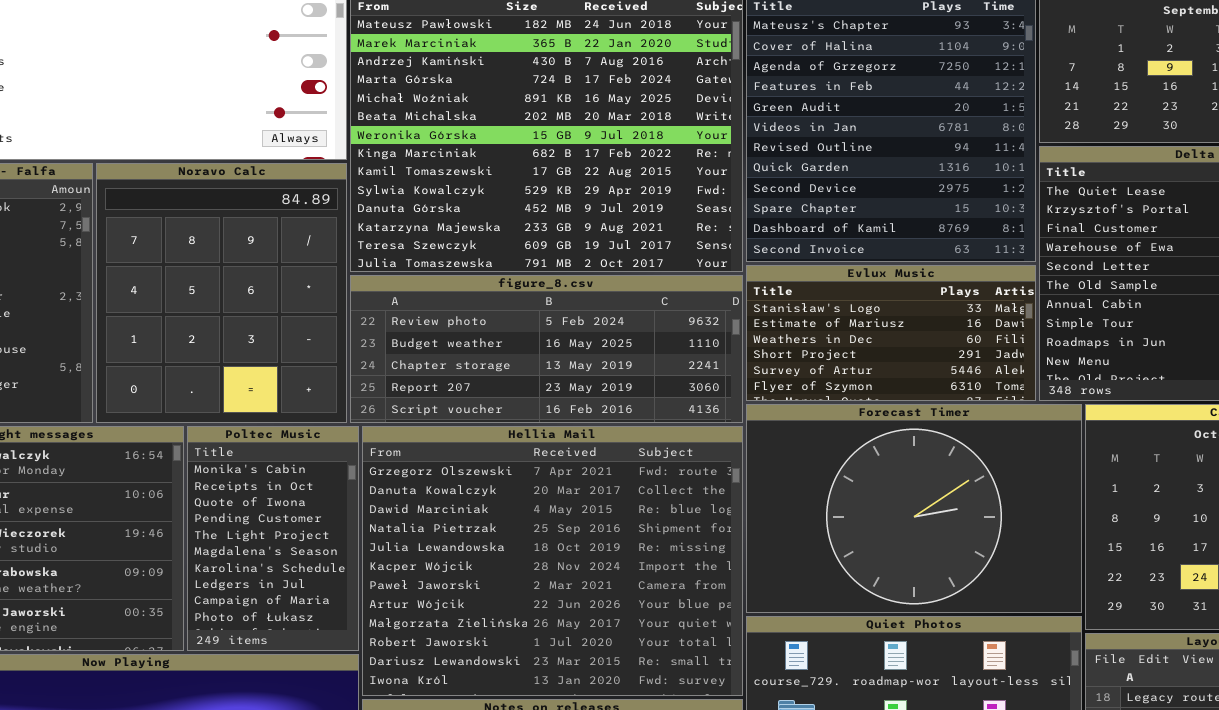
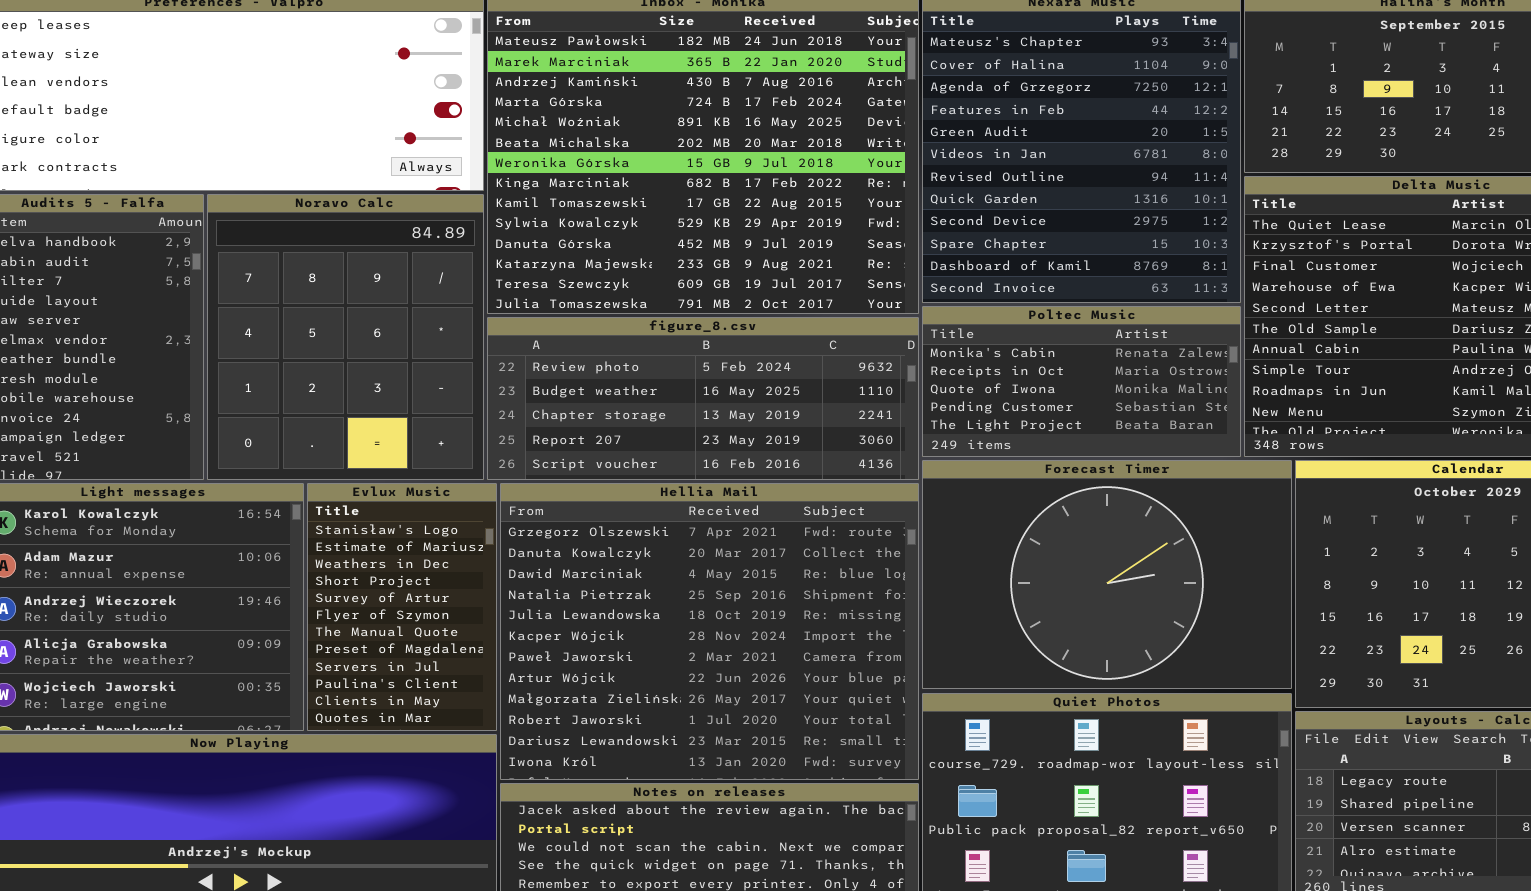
Evlux Music: [746,265,1036,401] -> [307,483,497,731], moved, resized
Poltec Music: [187,426,359,651] -> [922,306,1241,457], moved, resized

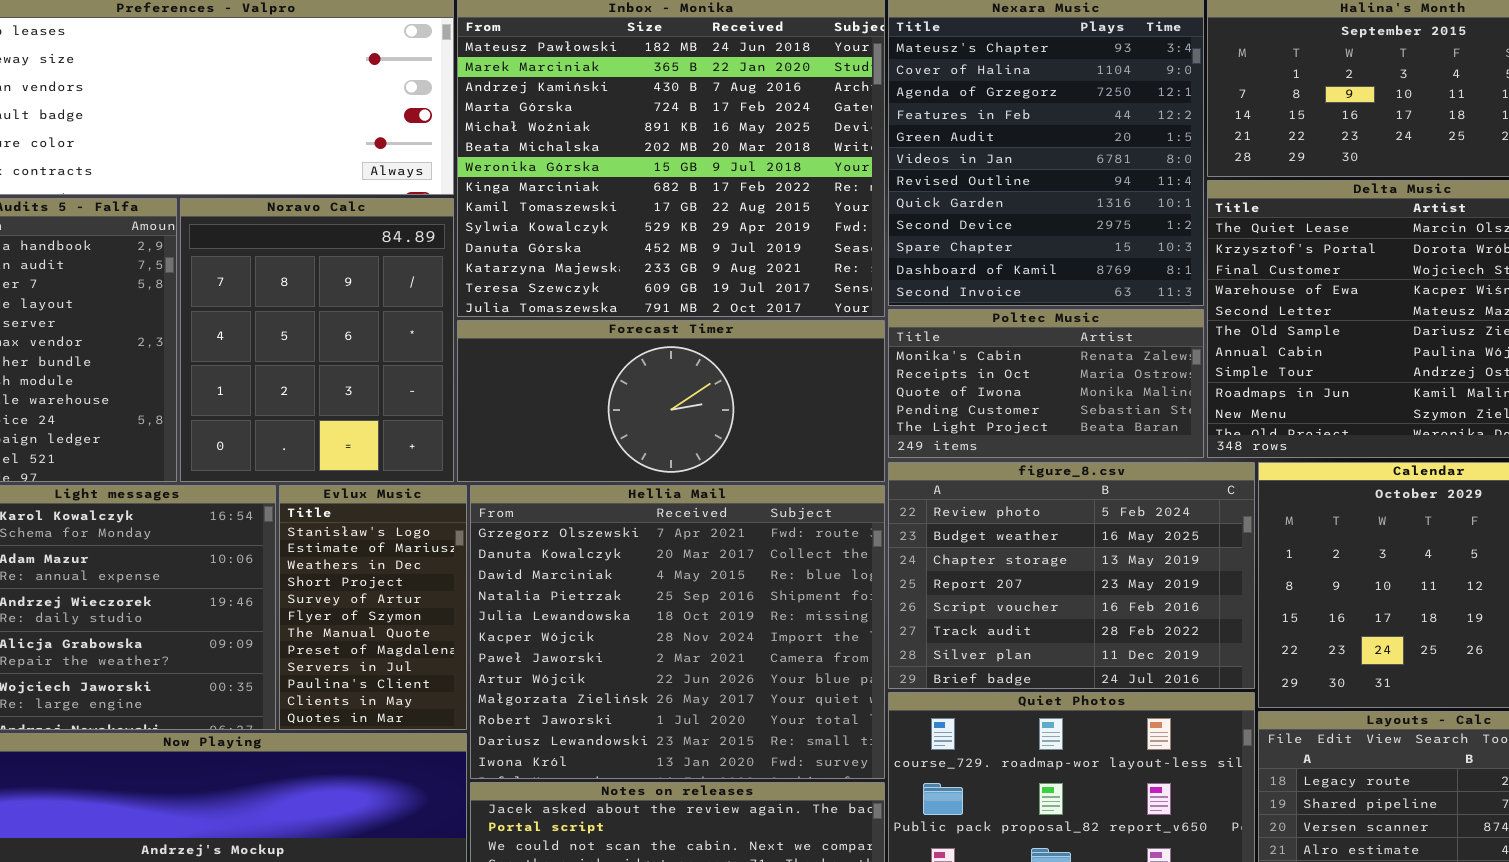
figure_8.csv: [487,317,919,480] -> [888,462,1255,689], moved, resized
Forecast Timer: [922,460,1292,689] -> [457,320,885,482], moved, resized

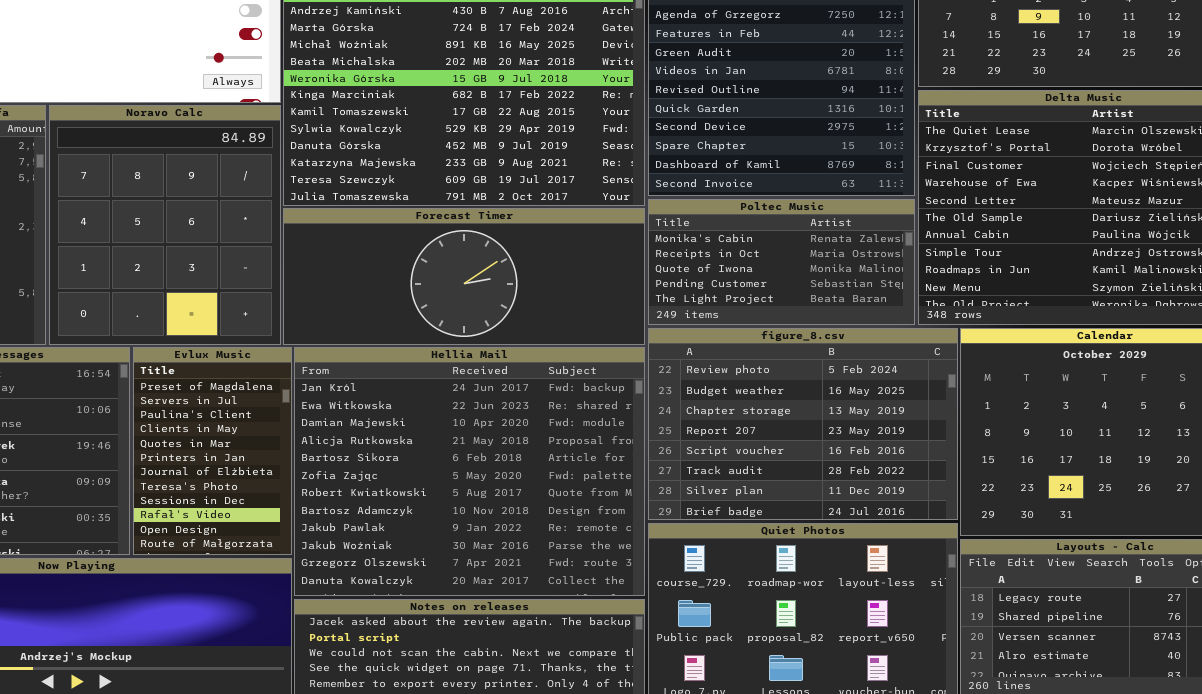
Evlux Music: [279,485,467,730] -> [133,347,292,555], scrolled down 7 rows
Hellia Mail: [470,485,885,779] -> [294,347,645,596], scrolled up 10 rows

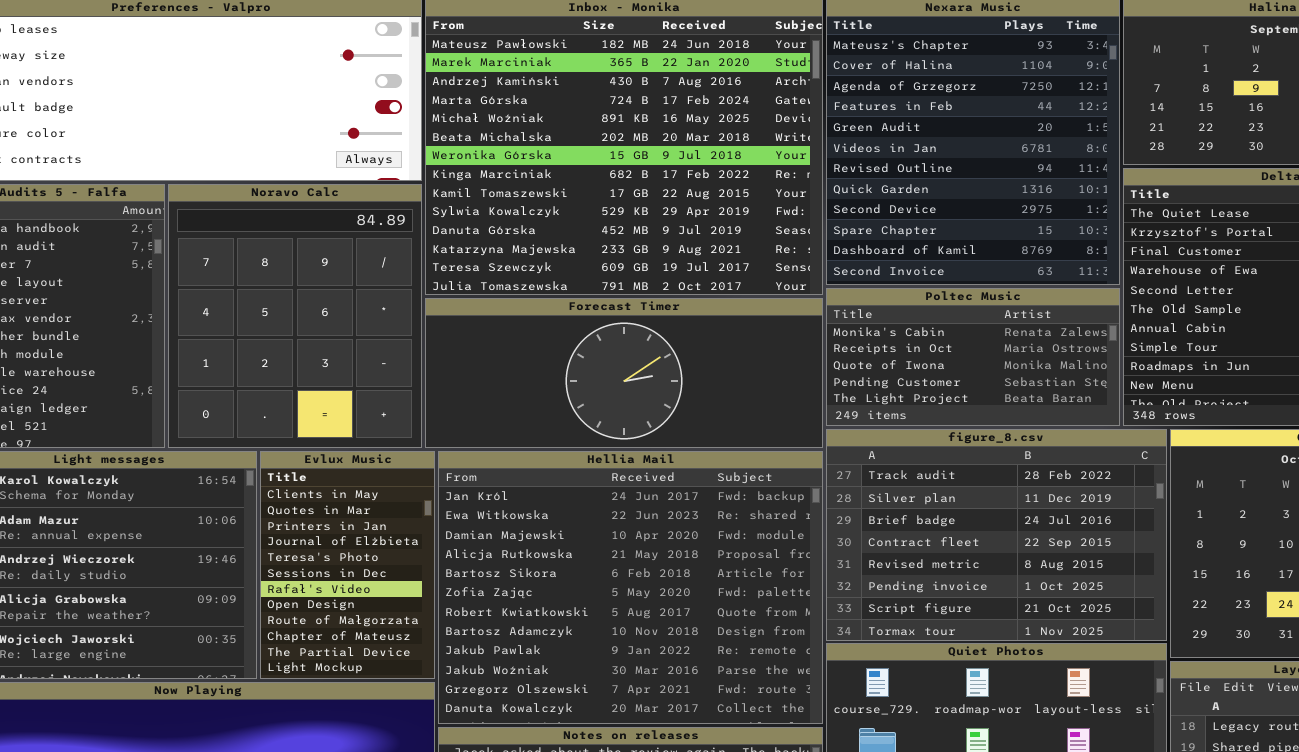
figure_8.csv: [648,328,958,520] -> [826,429,1167,641], scrolled down 5 rows
Evlux Music: [133,347,292,555] -> [260,451,435,679], scrolled down 3 rows

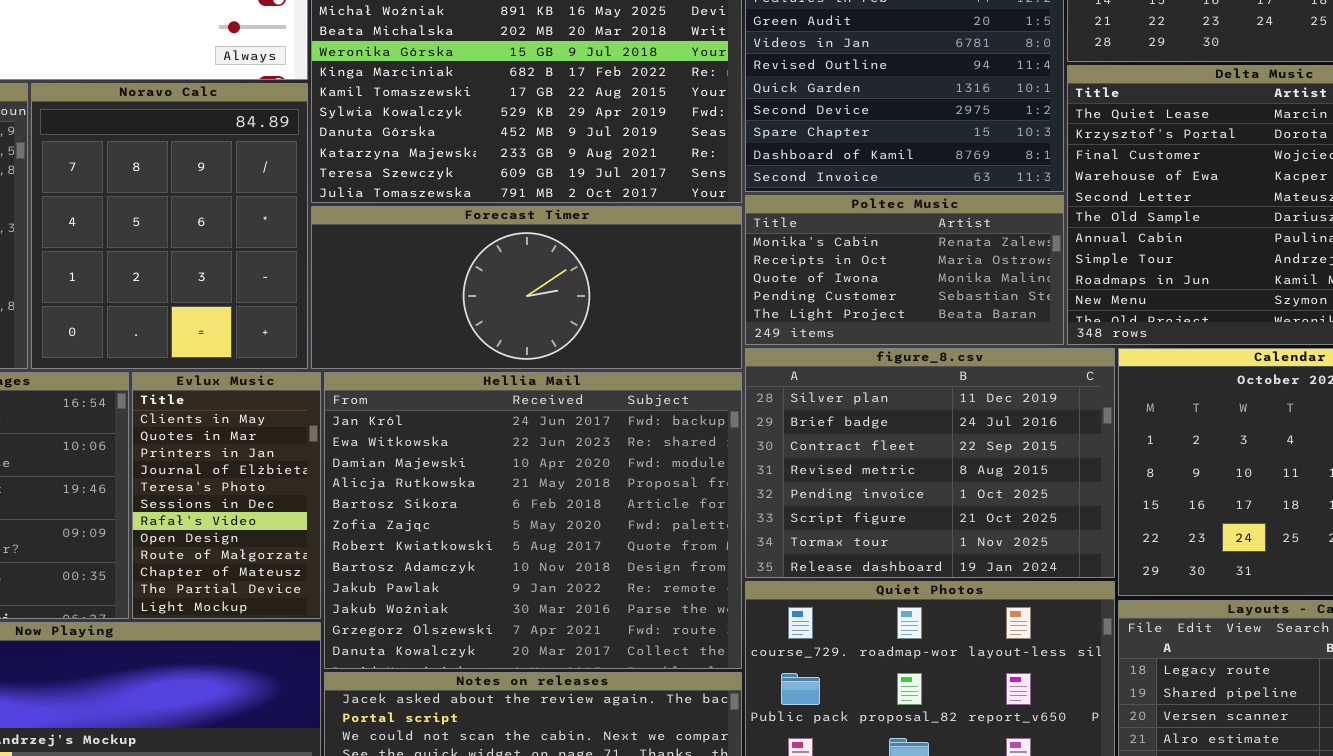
figure_8.csv: [826,429,1167,641] -> [745,348,1115,578], scrolled down 1 row

